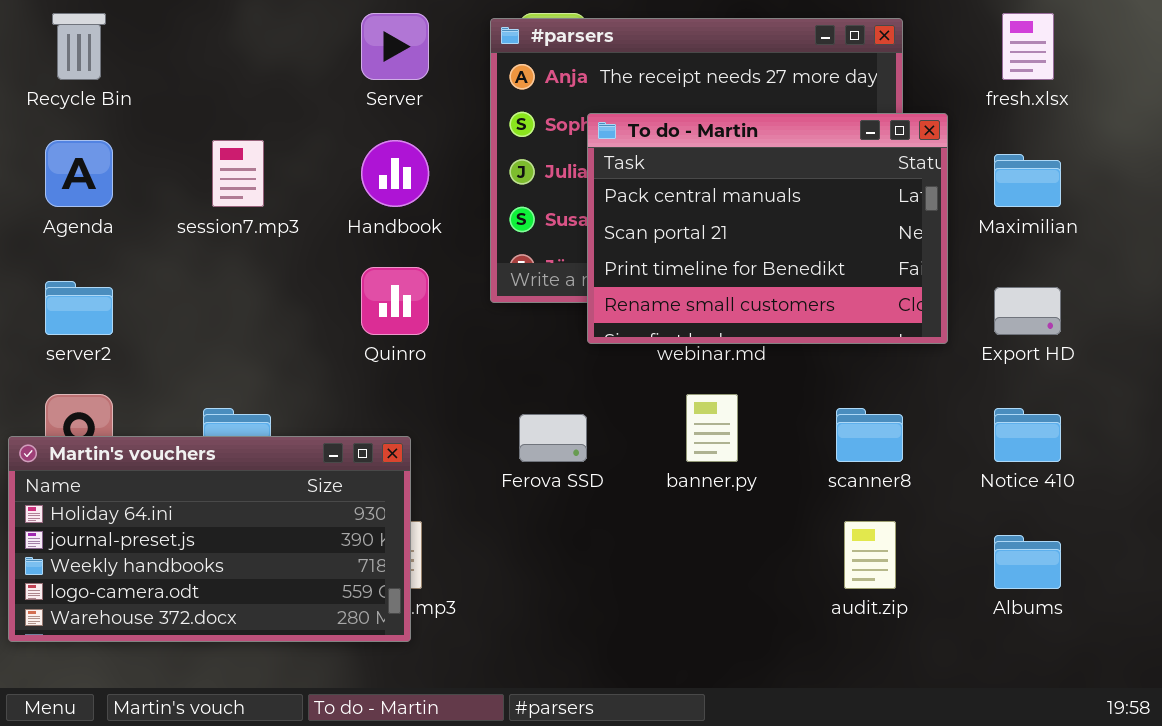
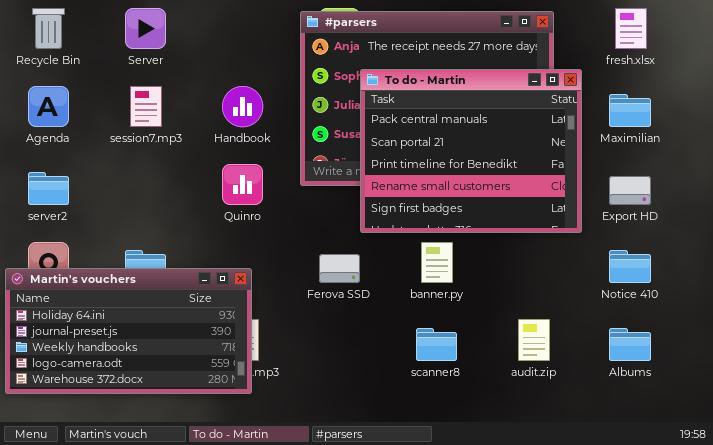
Server: [361,13,429,80] -> [125,8,166,49], moved
To do - Martin: [587,113,948,344] -> [360,69,582,233], resized
scanner8: [836,408,903,462] -> [416,328,457,361], moved

